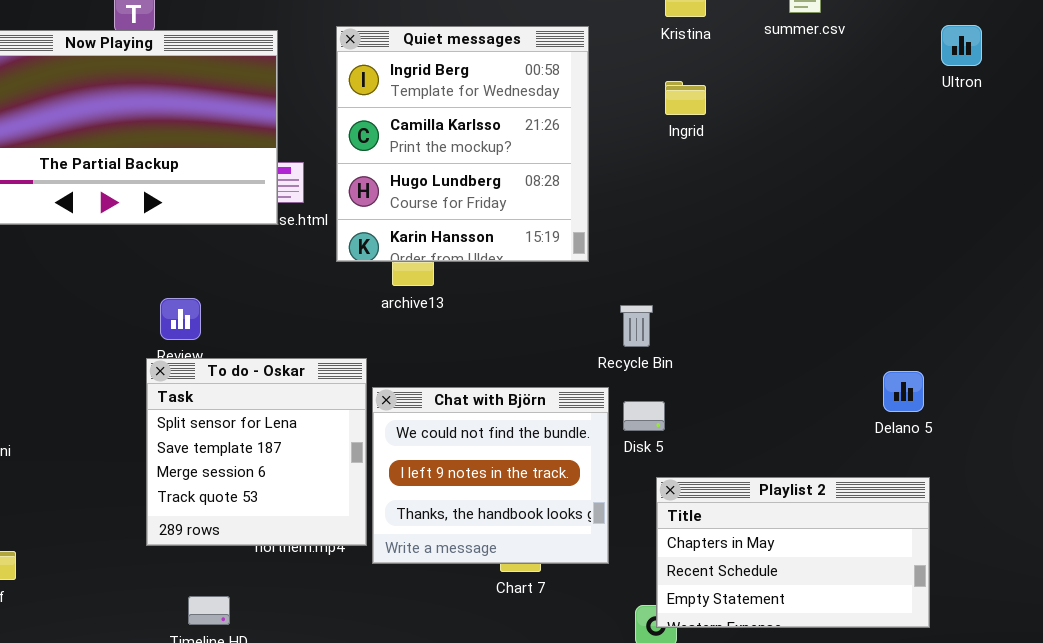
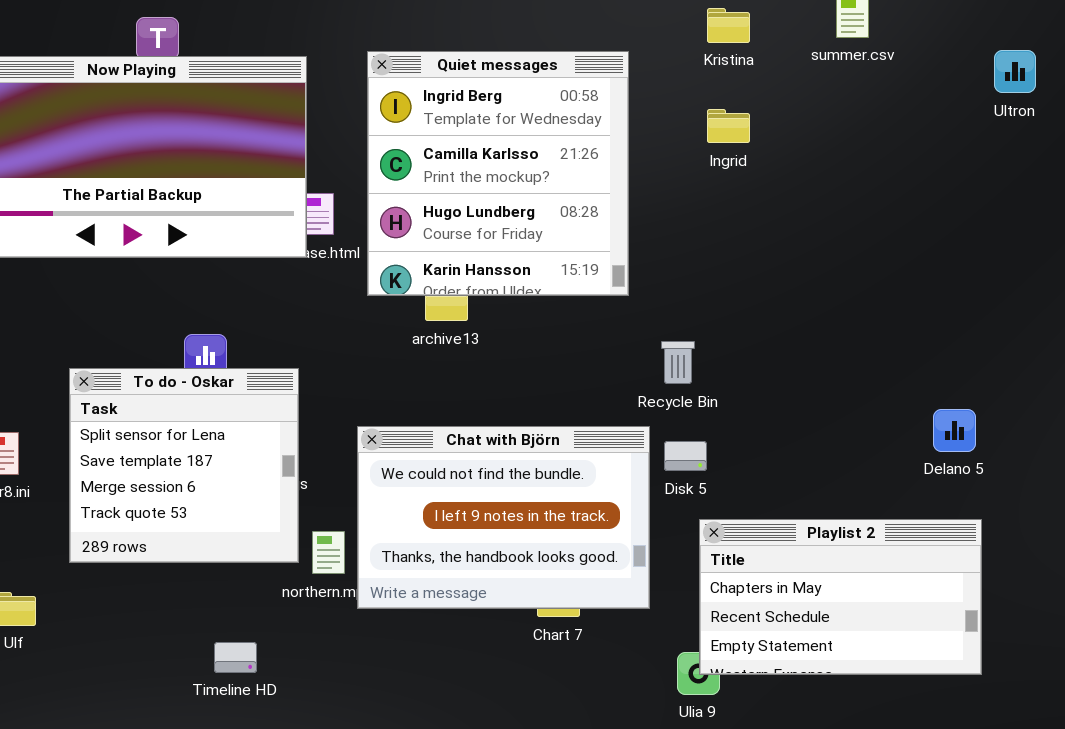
To do - Oskar: [146,358,367,546] -> [69,368,299,563], moved
Chat with Björn: [372,387,609,564] -> [357,426,650,609], resized

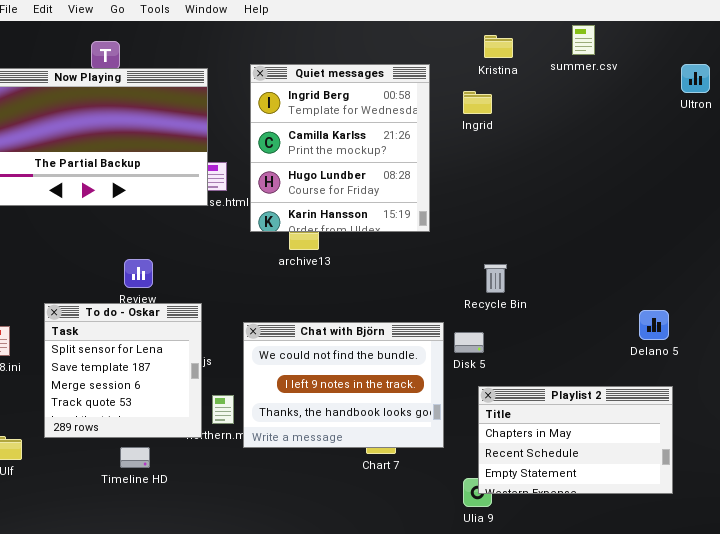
Ingrid: [707,109,750,143] -> [463,91,492,114], moved
Recycle Bin: [661,341,695,384] -> [484,264,507,293], moved
To do - Oskar: [69,368,299,563] -> [44,303,202,438], moved
Timeline HD: [214,642,257,673] -> [120,447,150,468], moved

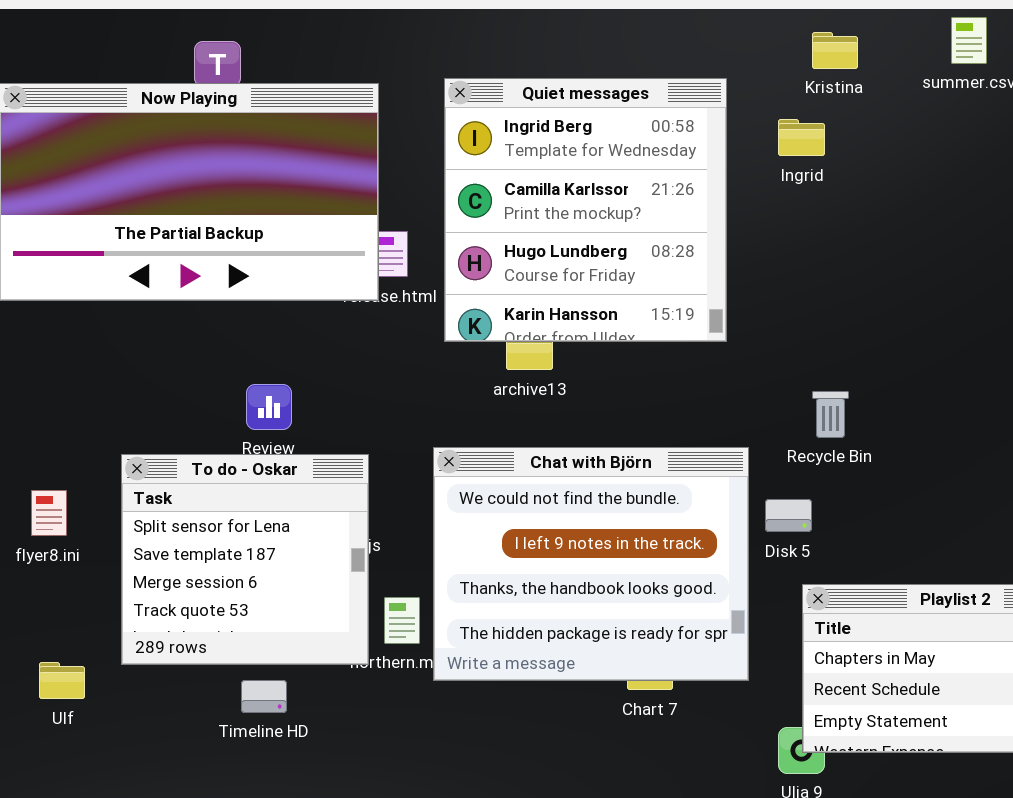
Chat with Björn: [243,322,444,448] -> [433,447,749,681], resized

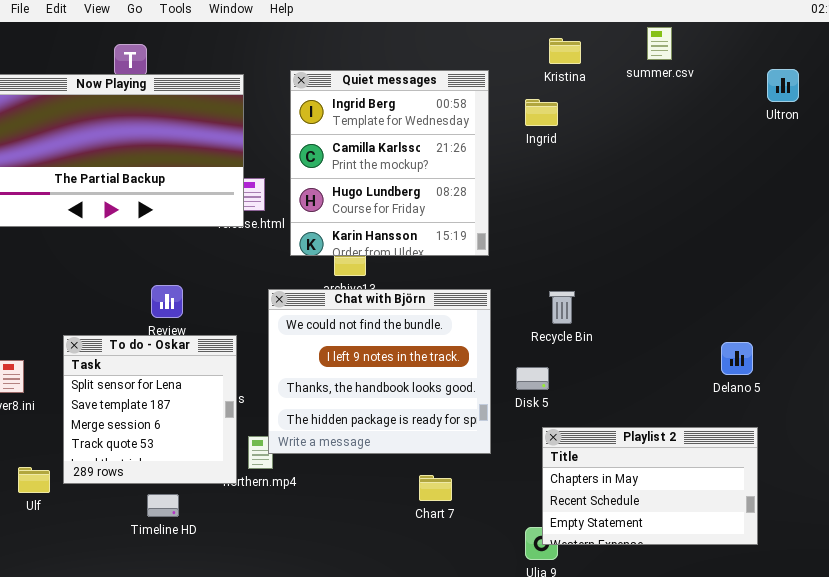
Chat with Björn: [433,447,749,681] -> [268,289,491,454], moved
Ulf: [39,662,85,699] -> [18,467,50,493], moved

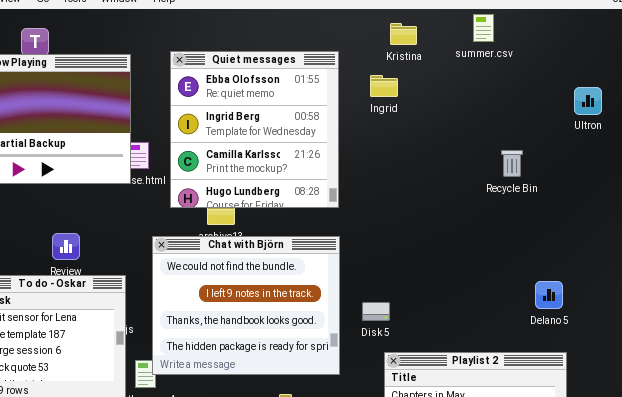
Ultron: [767,69,799,102] -> [574,87,602,115], moved
Quiet messages: [290,70,489,256] -> [170,51,339,208], scrolled up 1 row
Recycle Bin: [549,291,575,324] -> [501,150,523,177], moved

